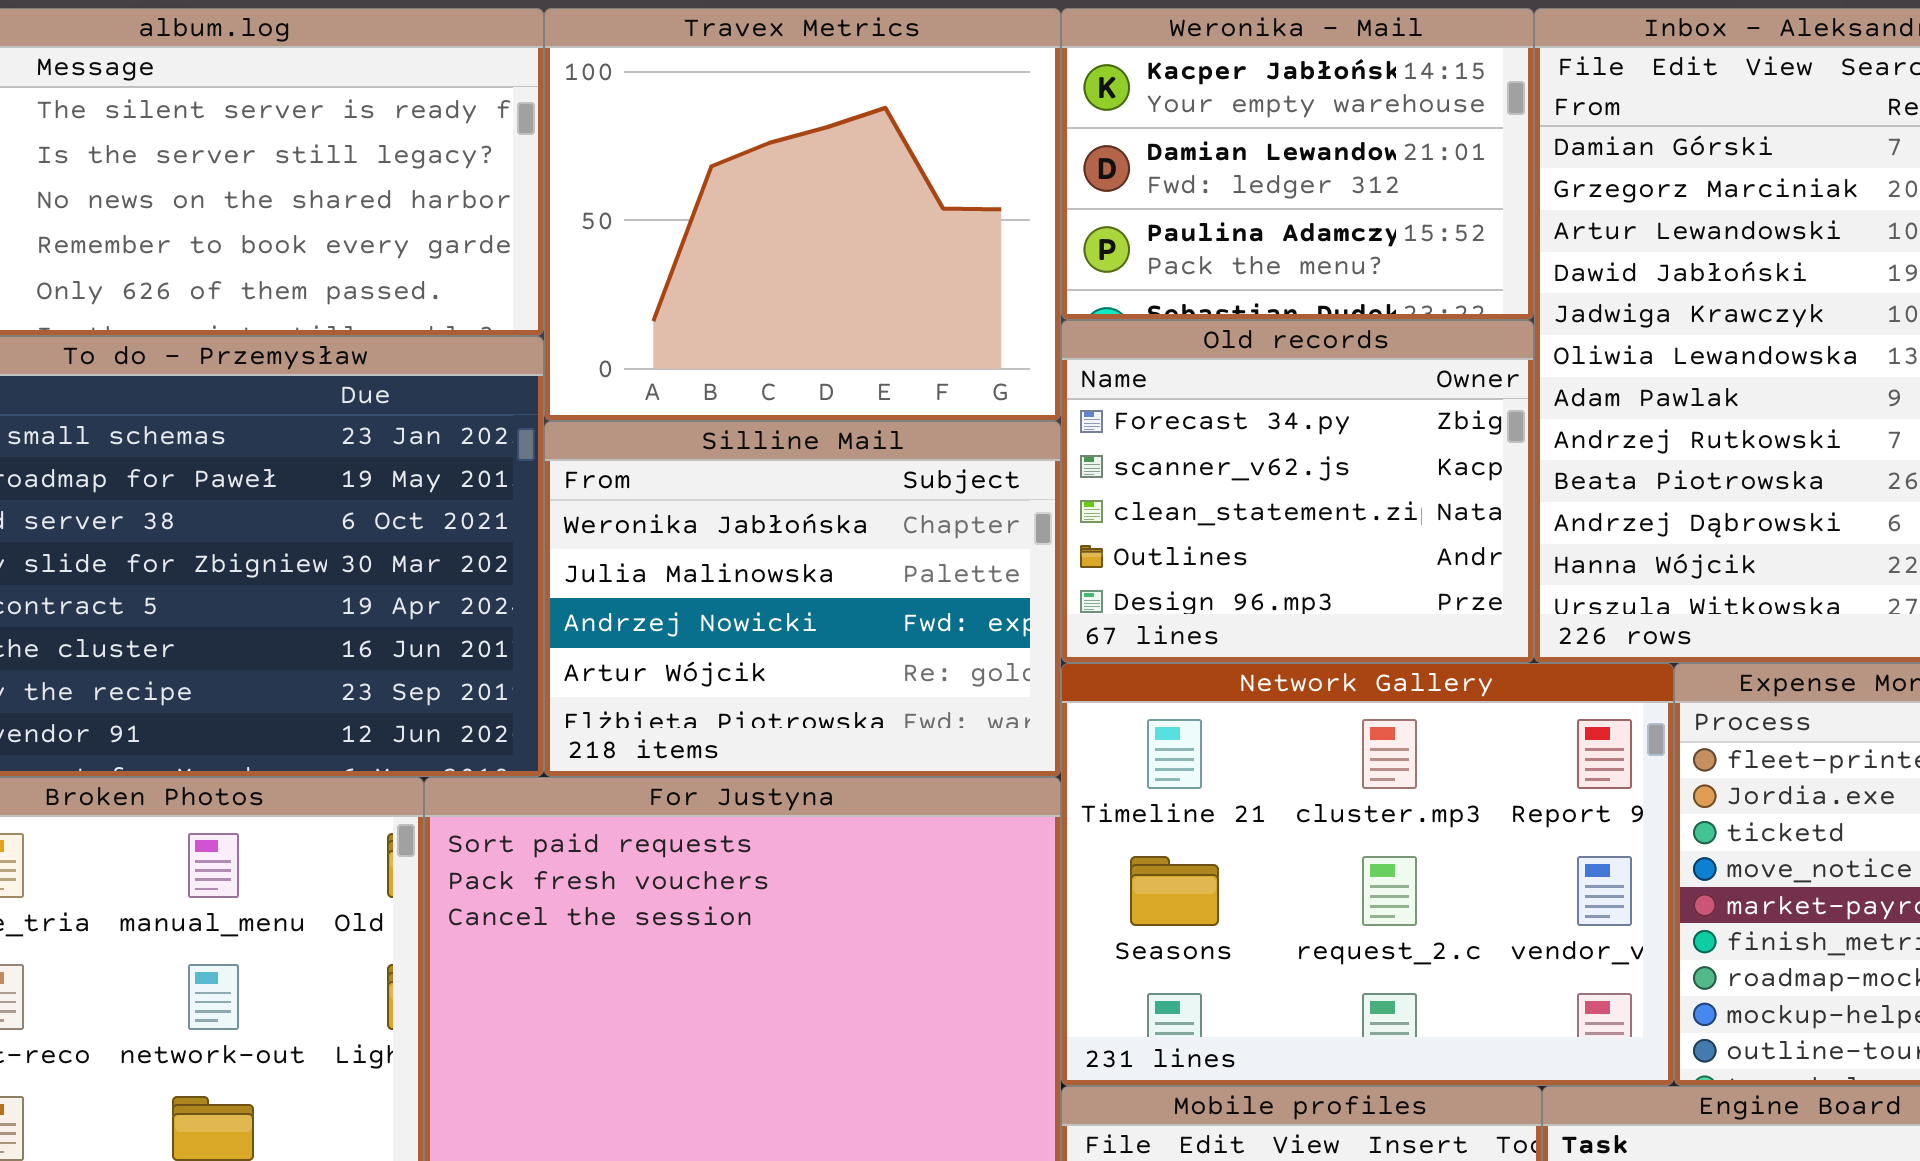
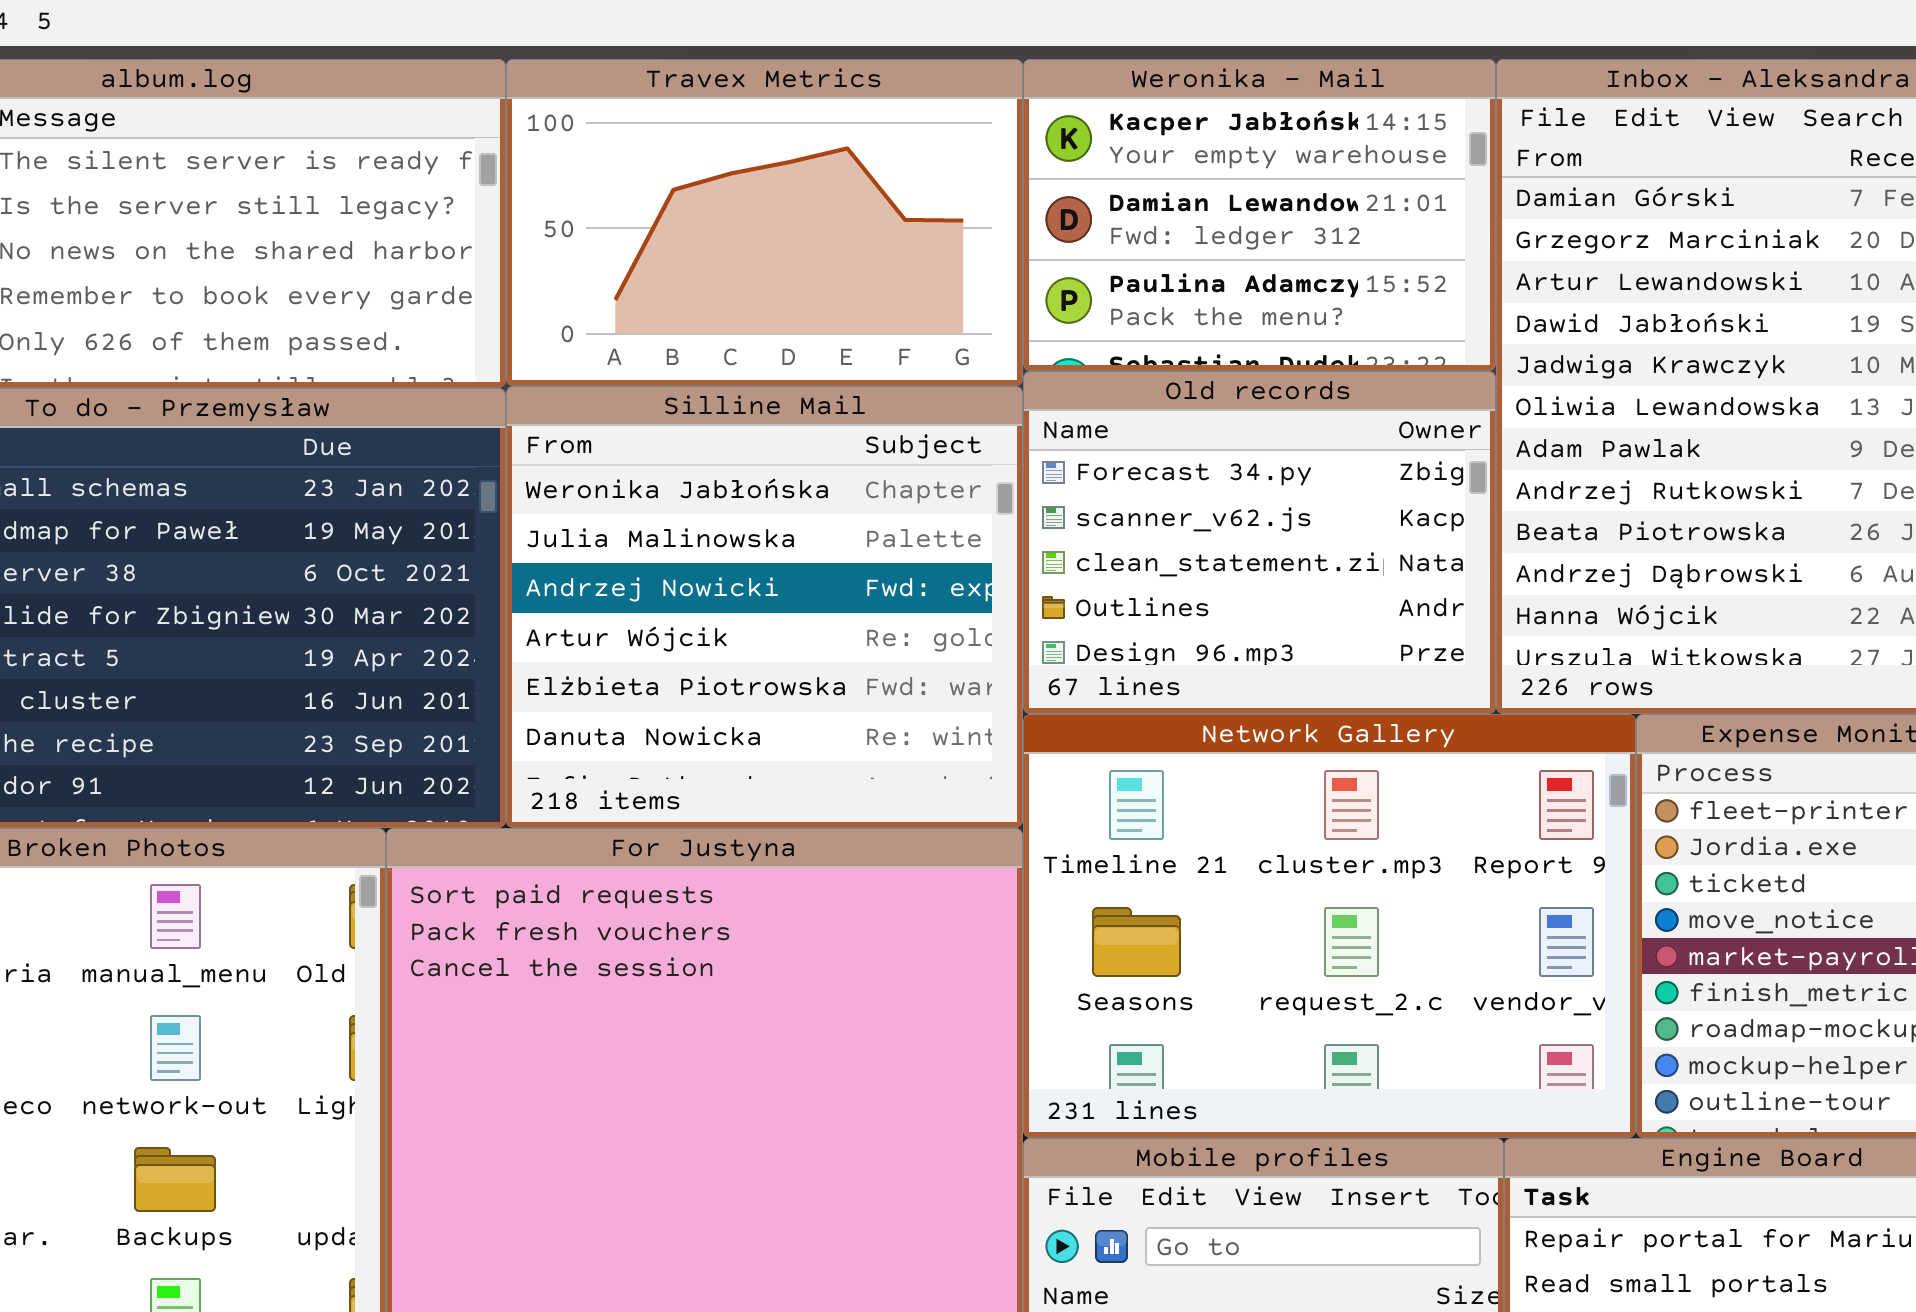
Travex Metrics: [544,8,1061,421] -> [506,59,1023,386], resized
Silline Mail: [544,421,1061,777] -> [506,386,1023,828], resized

